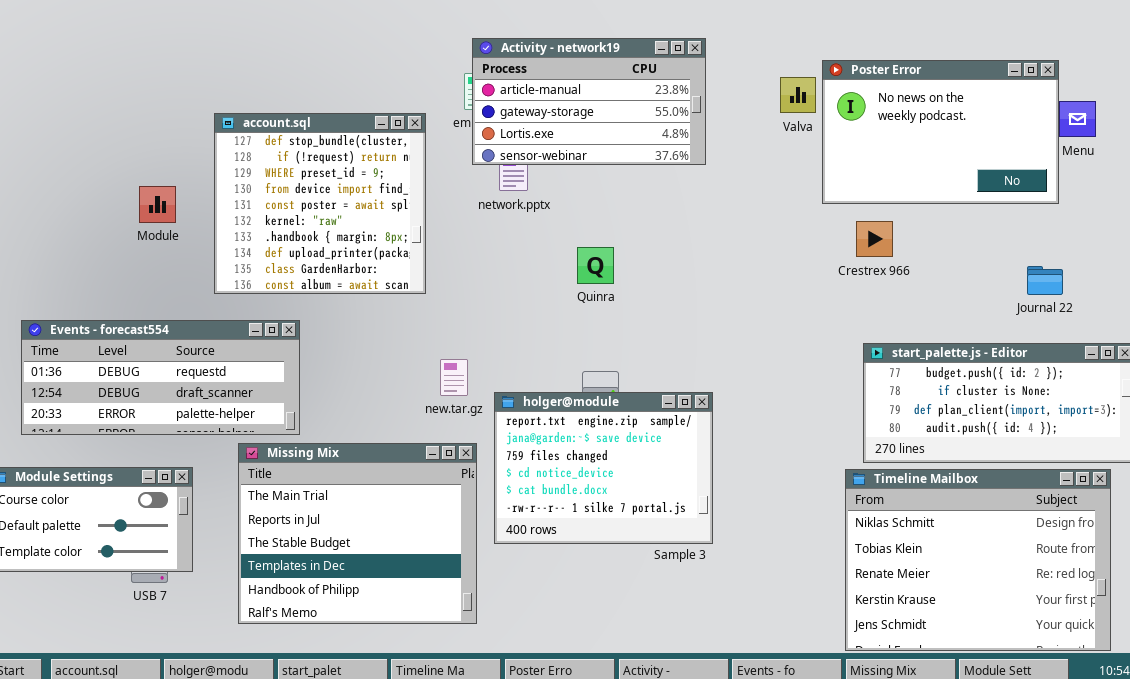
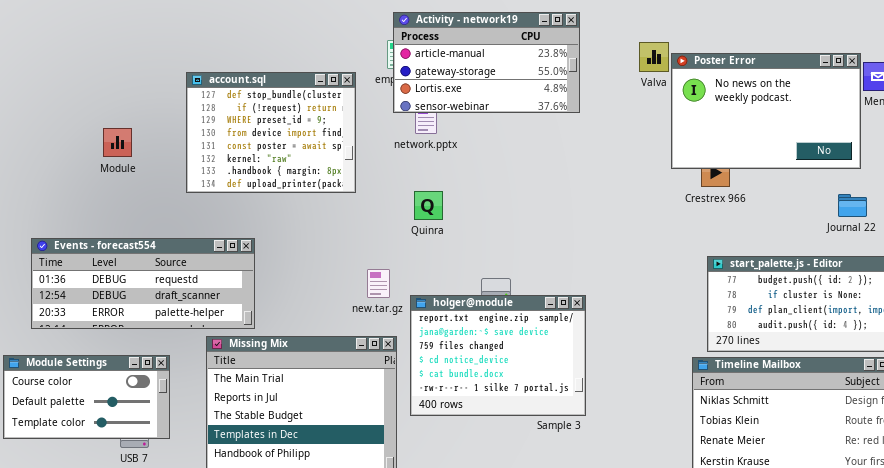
Poster Error: [822,60,1059,204] -> [671,53,861,169], moved
account.sql: [214,113,426,294] -> [186,72,356,193], resized
Module: [139,186,176,223] -> [103,128,132,157], moved
Quinra: [577,247,614,284] -> [414,191,443,220], moved

